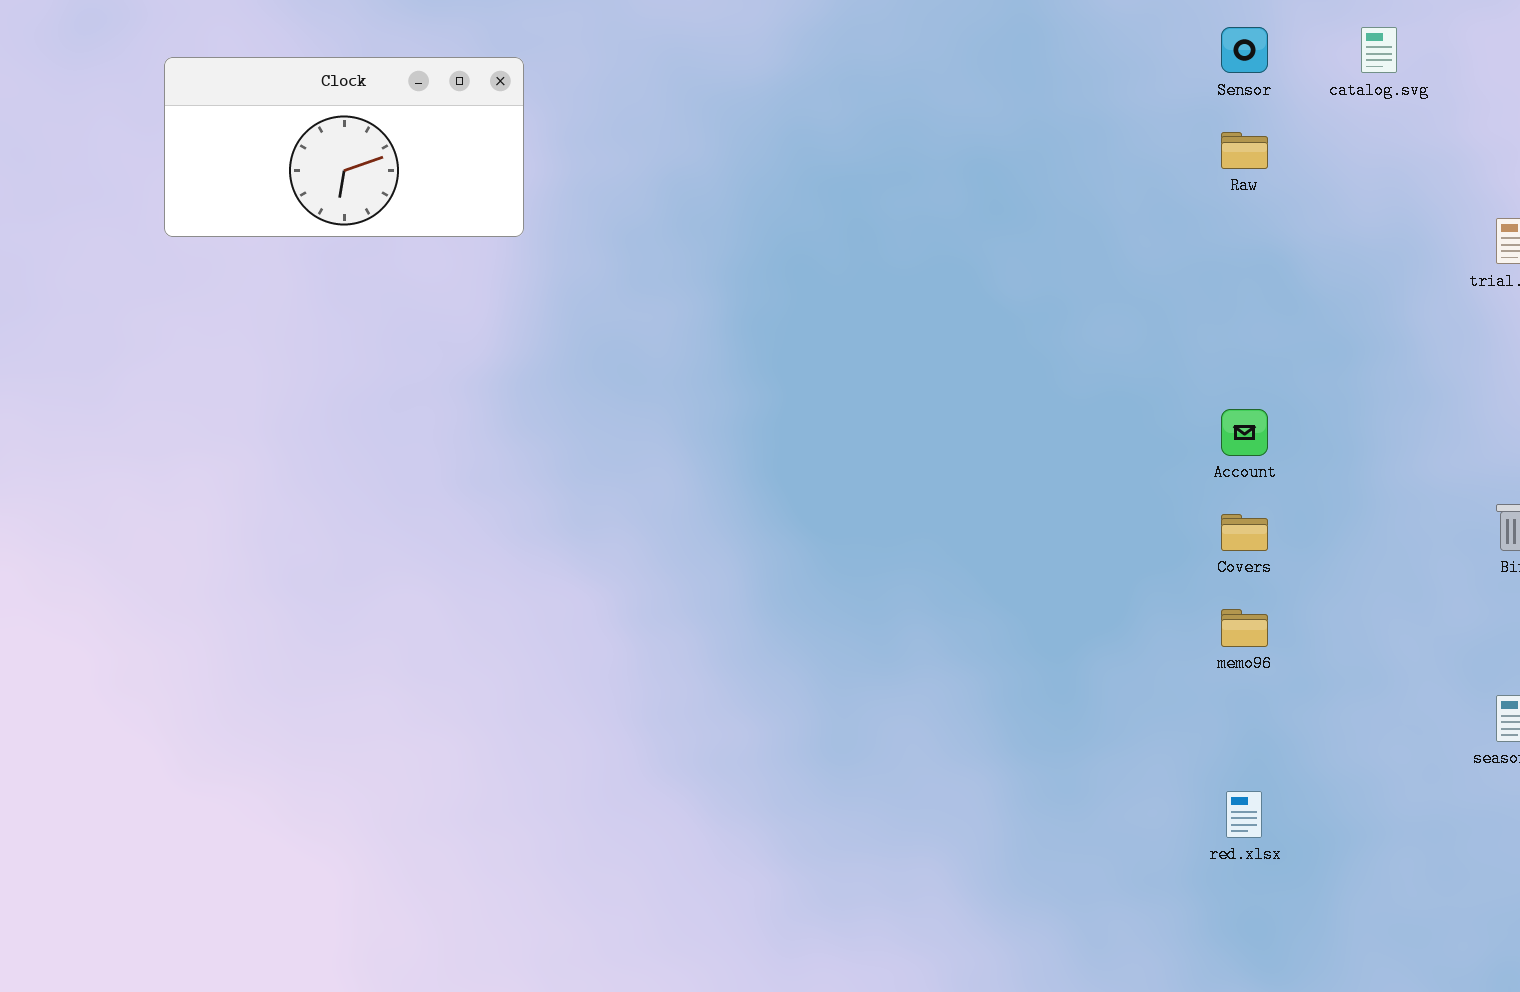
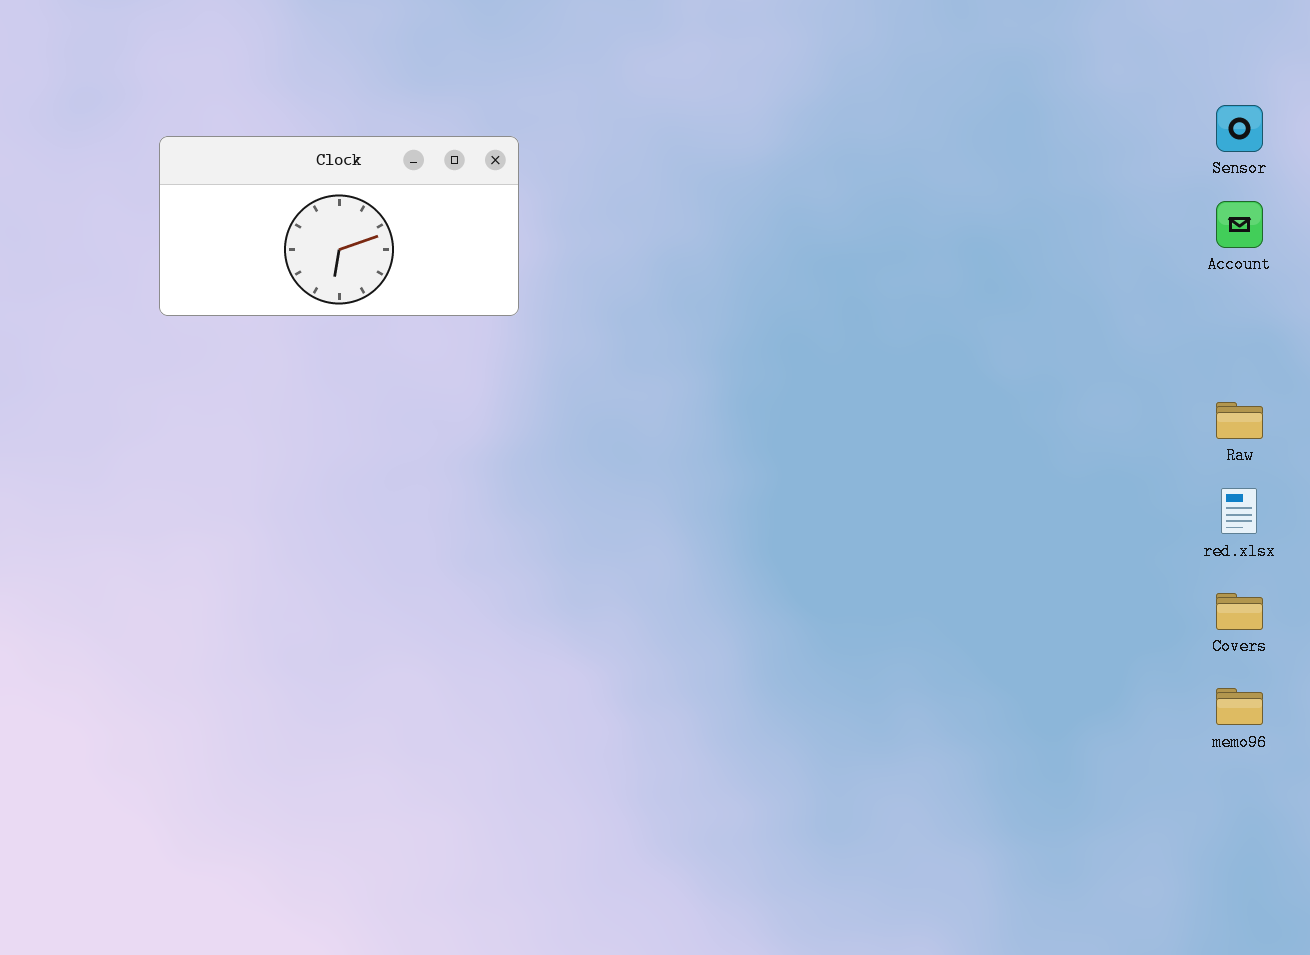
Raw: [1221,132,1268,169] -> [1216,402,1263,439], moved
Account: [1221,409,1268,456] -> [1216,201,1263,248], moved
red.xlsx: [1226,791,1262,838] -> [1221,488,1257,534], moved

